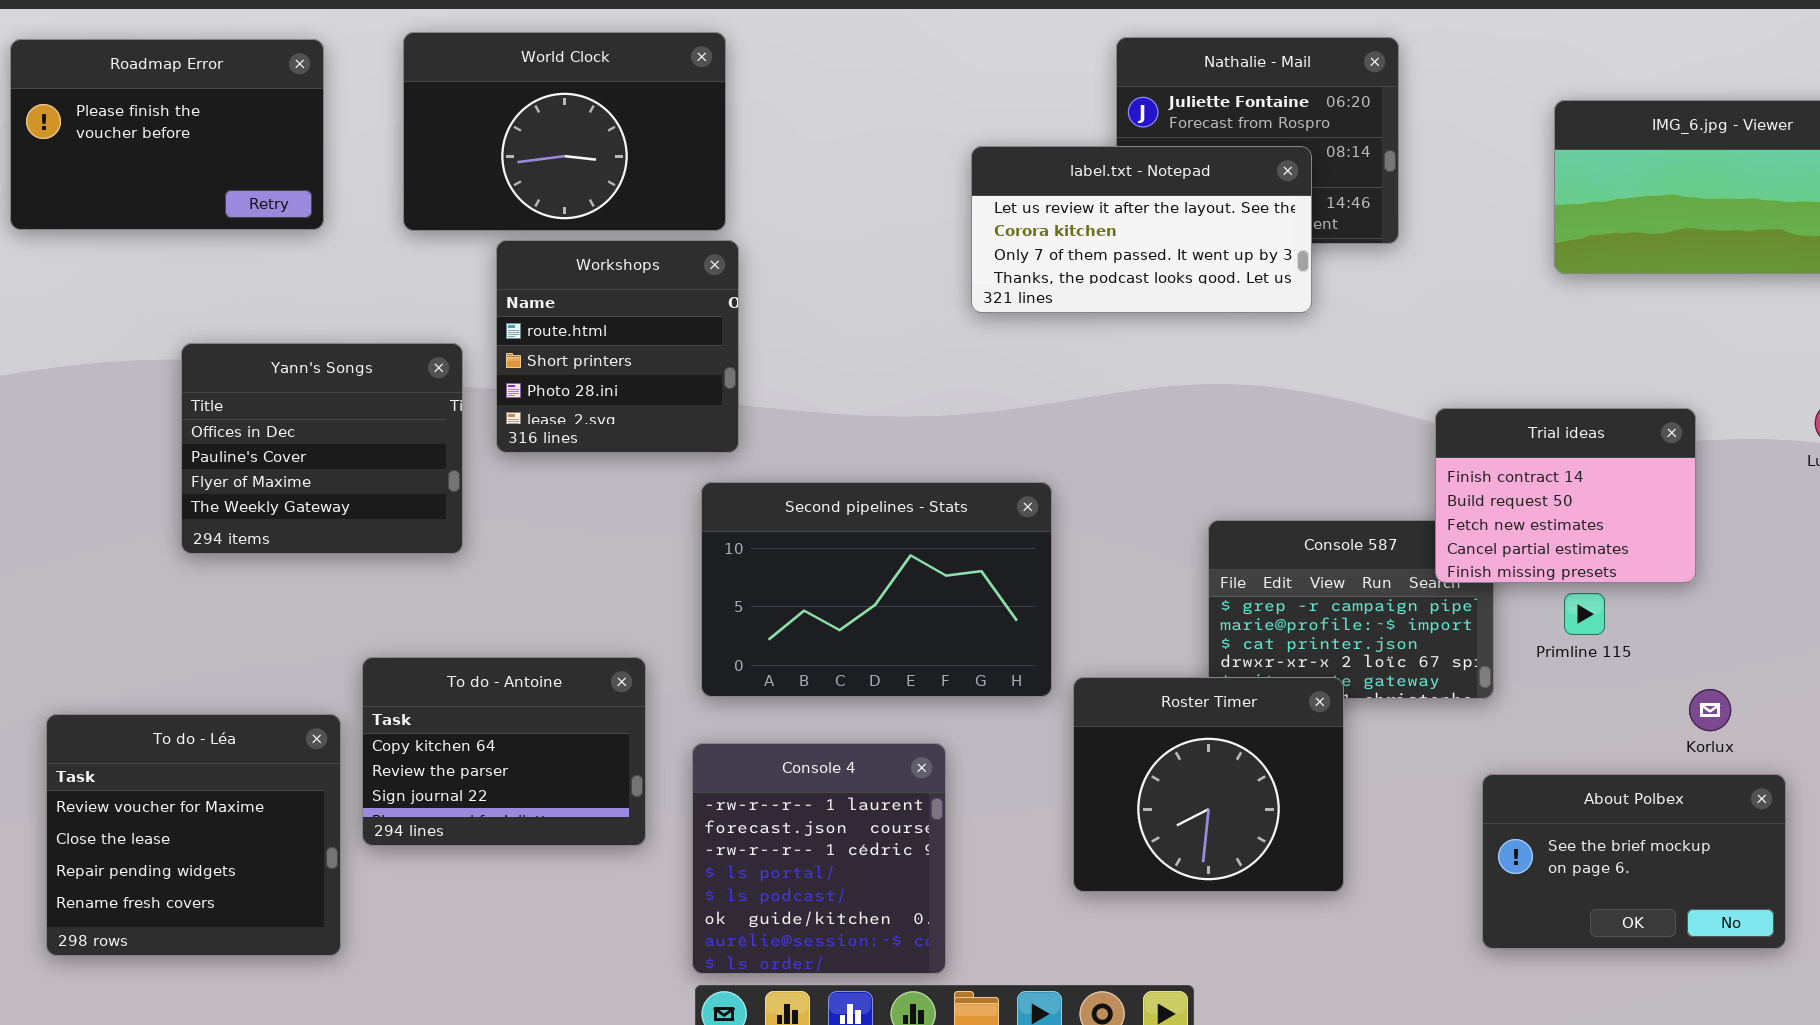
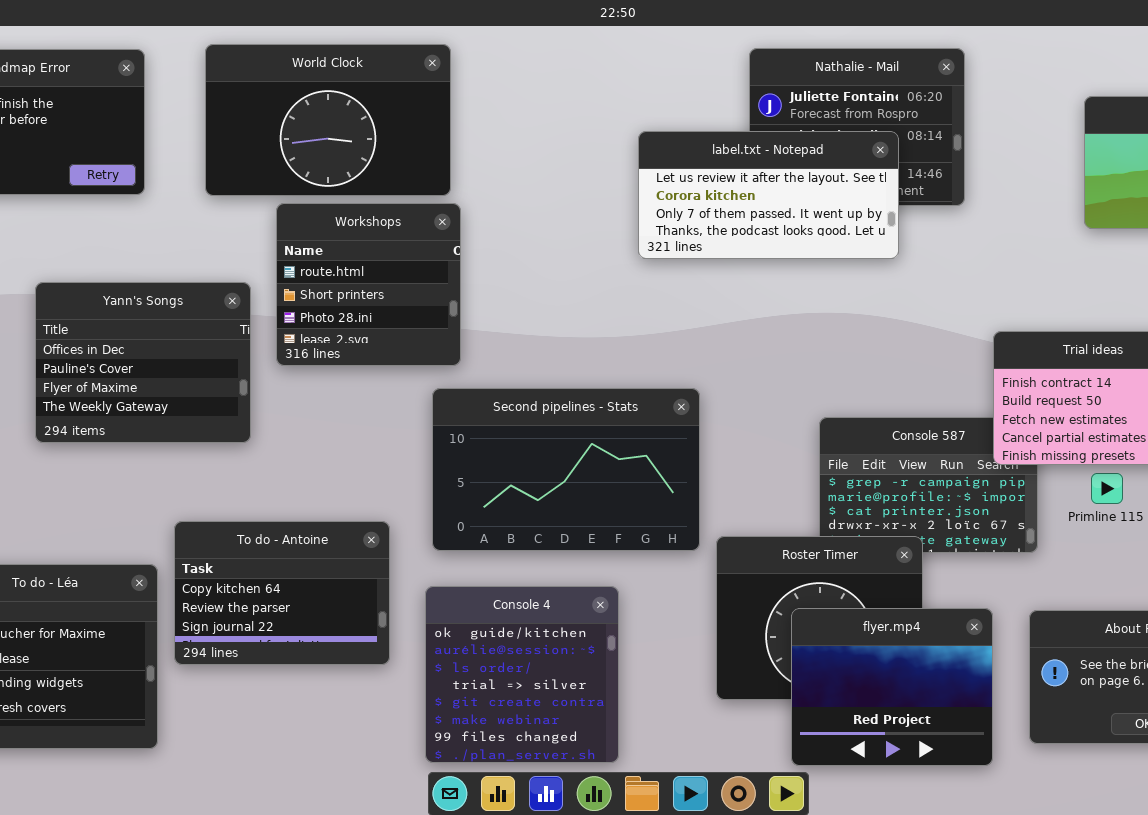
Console 4: [692,743,946,974] -> [425,586,619,763], scrolled down 5 rows
flyer.mp4: none -> [791,608,993,766], opened

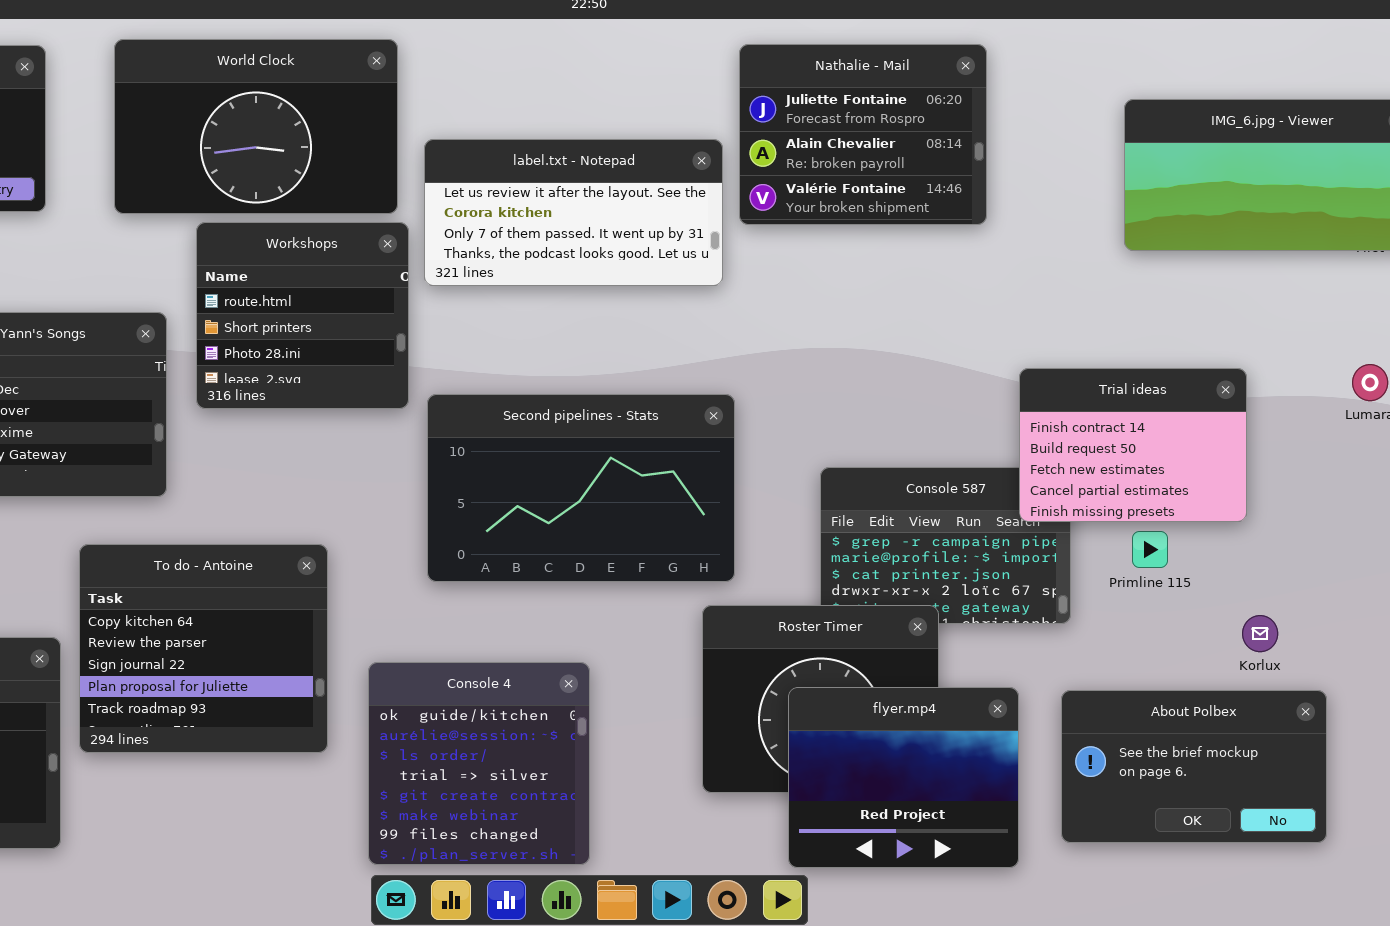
label.txt - Notepad: [638,131,899,259] -> [424,139,723,286], moved
Second pipelines - Stats: [432,388,700,551] -> [427,394,735,582], moved
To do - Antoine: [174,521,390,665] -> [79,544,328,753], resized

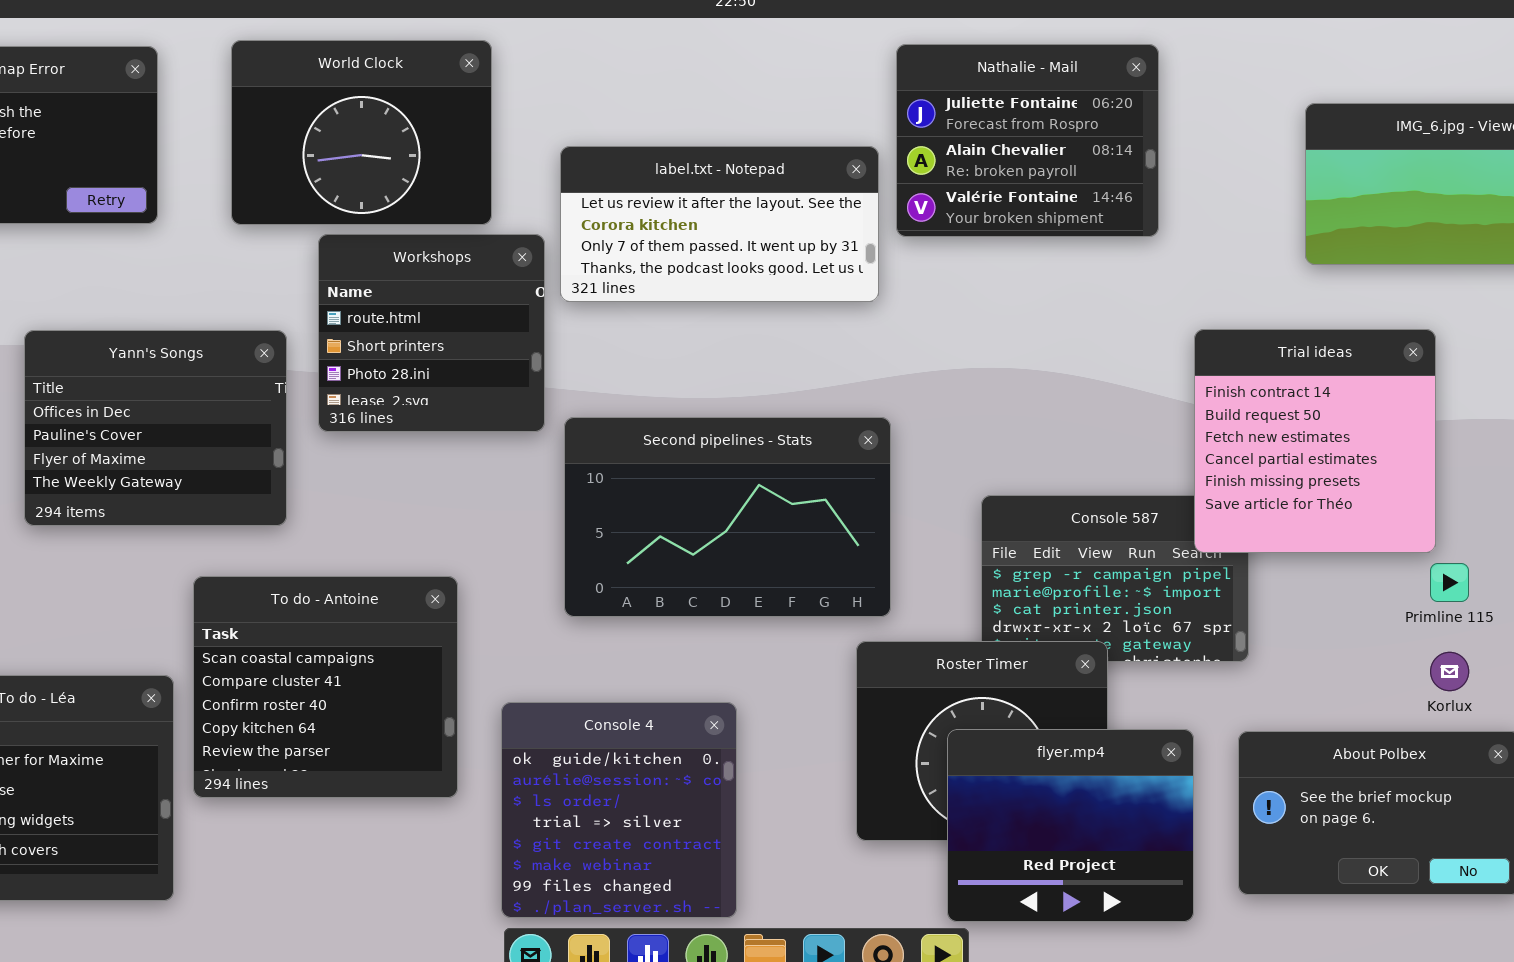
World Clock: [114,39,398,214] -> [231,40,492,225], resized
Trial ideas: [1019,368,1247,522] -> [1194,329,1436,553], resized
Primline 115: [1132,531,1168,568] -> [1430,563,1469,602], moved
To do - Antoine: [79,544,328,753] -> [193,576,458,798], scrolled up 3 rows

